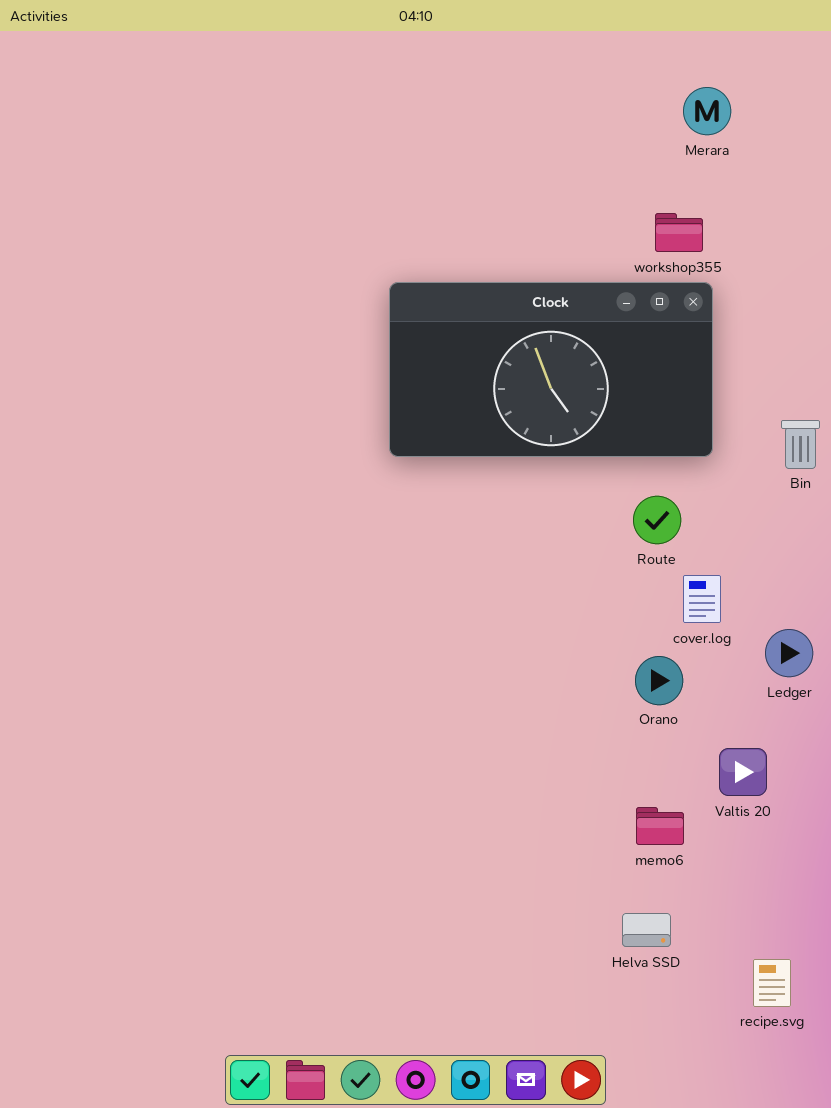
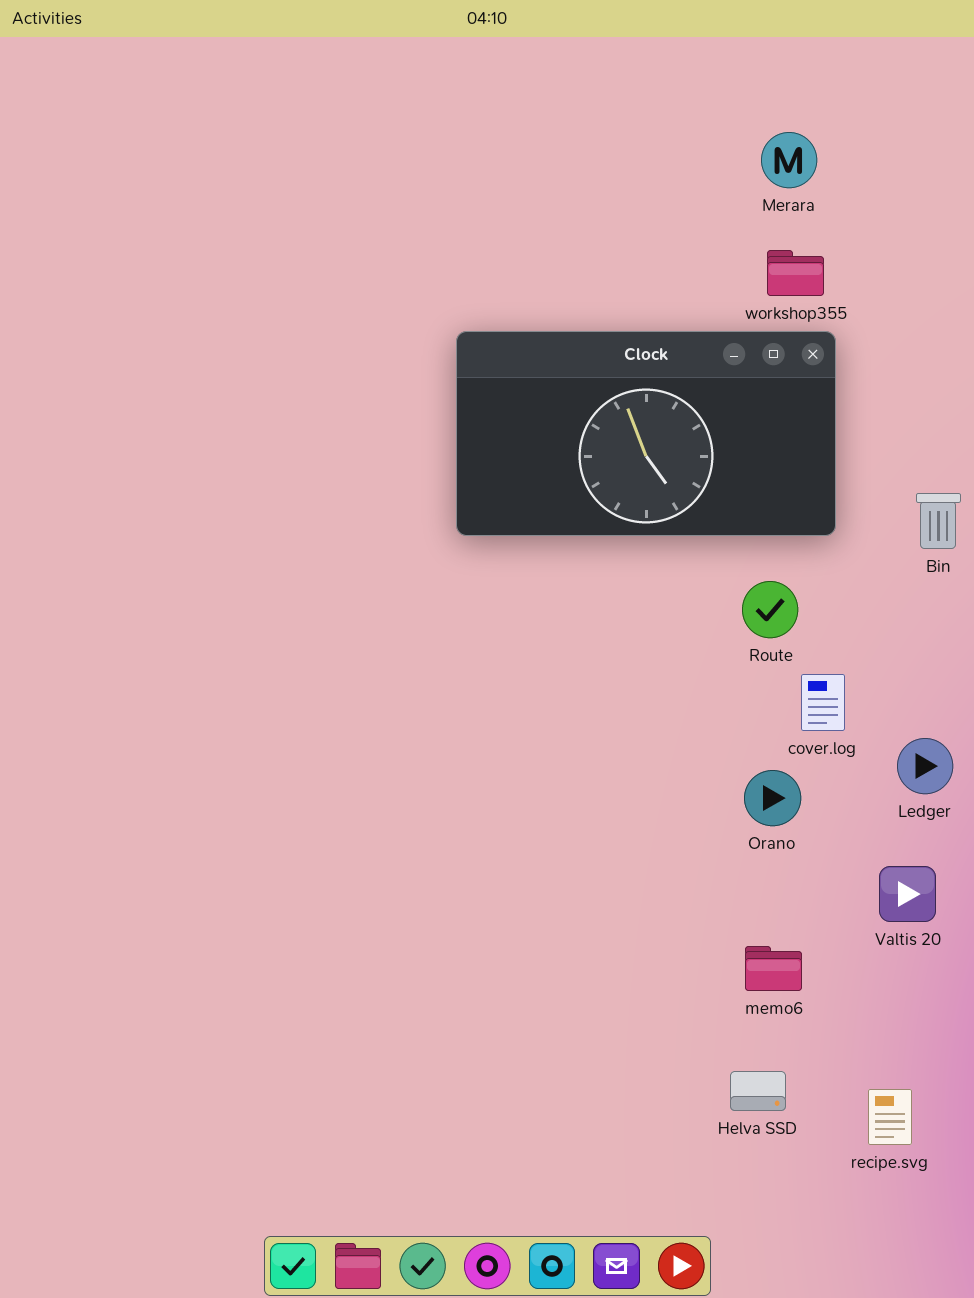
Merara: [683,87,731,135] -> [761,132,817,188], moved
Valtis 20: [719,748,767,796] -> [879,866,936,922], moved
recipe.svg: [753,959,791,1007] -> [868,1089,912,1145], moved

